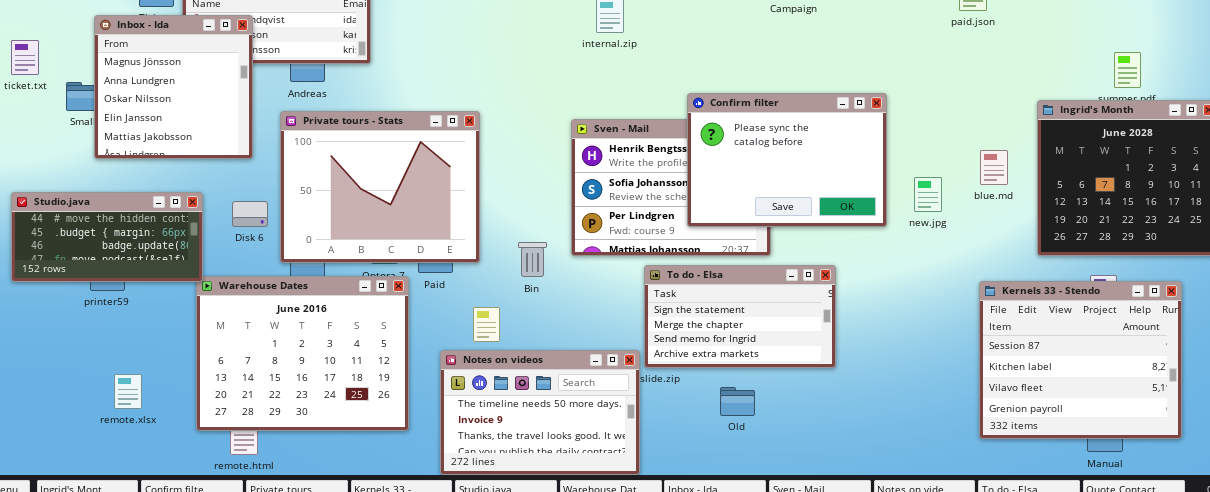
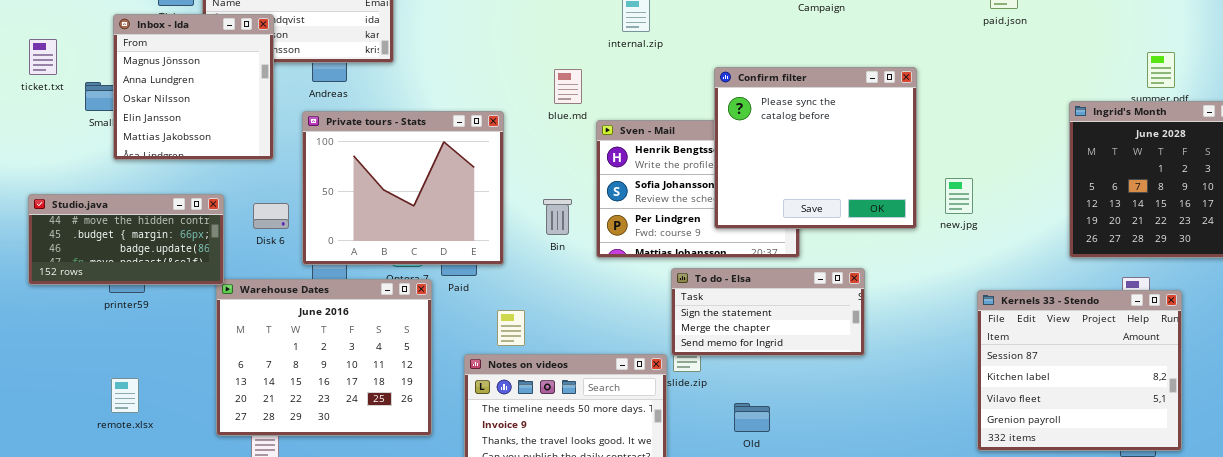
Confirm filter: [687,93,887,227] -> [714,67,917,229], resized
blue.md: [980,150,1008,185] -> [554,69,582,104], moved
Bin: [518,242,547,277] -> [543,199,572,235], moved
To do - Elsa: [644,265,836,368] -> [671,268,865,356], resized
Kernels 33 - Stendo: [979,281,1182,439] -> [977,290,1182,451], moved
remote.xlsx: [114,374,142,409] -> [111,378,139,413], moved
Old: [720,387,755,416] -> [734,403,770,432], moved

